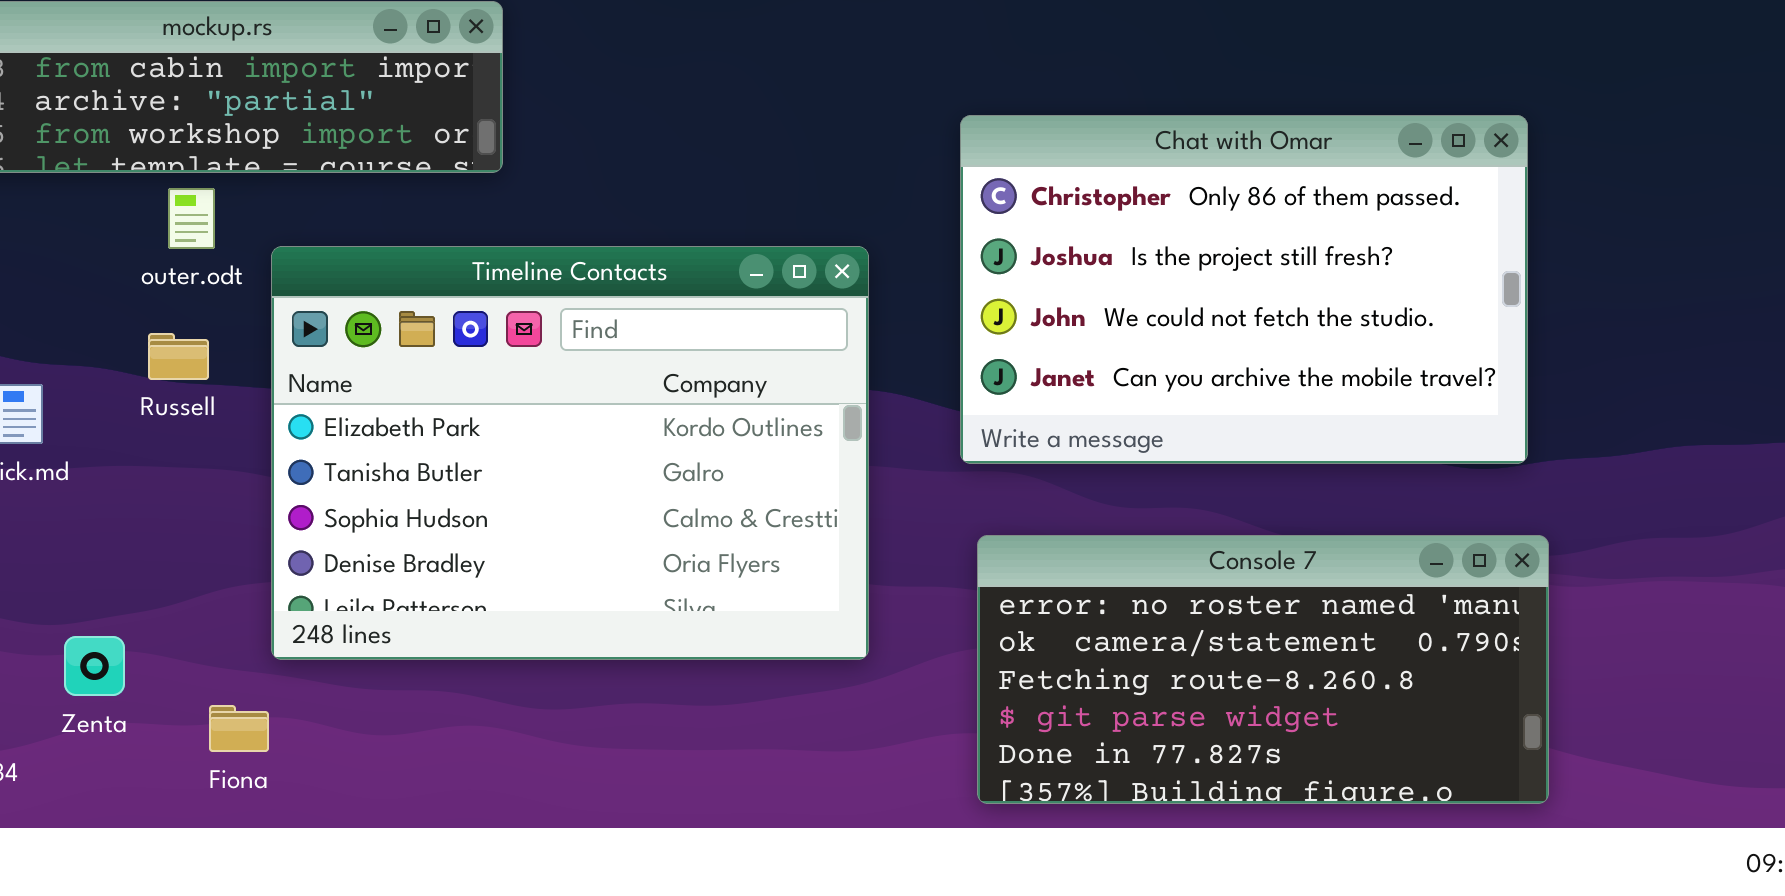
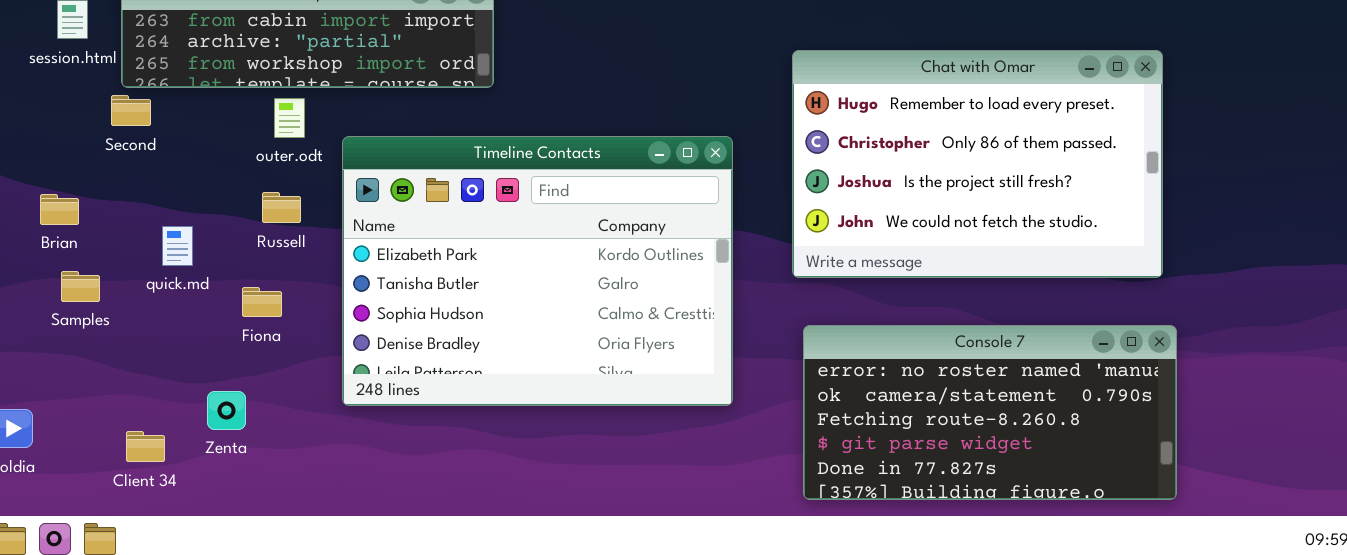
Chat with Omar: [960,115,1528,464] -> [792,50,1163,278], scrolled up 1 row
Fiona: [209,705,269,752] -> [242,287,282,317], moved

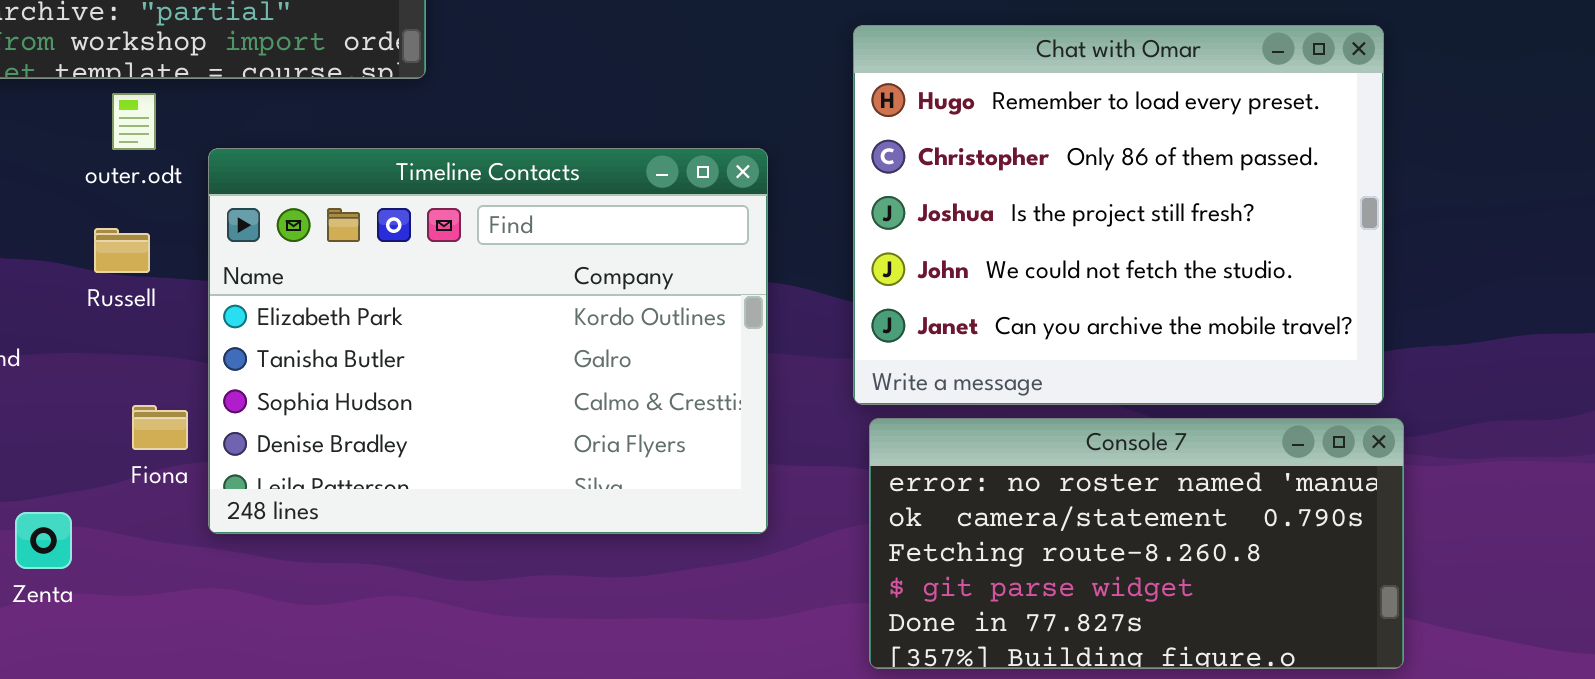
Chat with Omar: [792,50,1163,278] -> [853,25,1384,405], resized
Fiona: [242,287,282,317] -> [132,405,188,450], moved

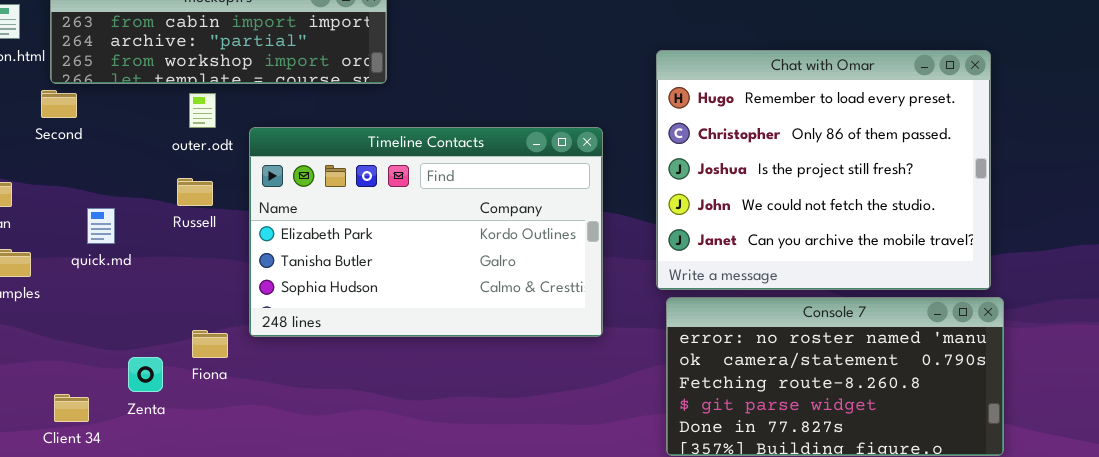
Timeline Contacts: [208,148,768,534] -> [249,127,603,337], resized
Fiona: [132,405,188,450] -> [192,330,228,358], moved

